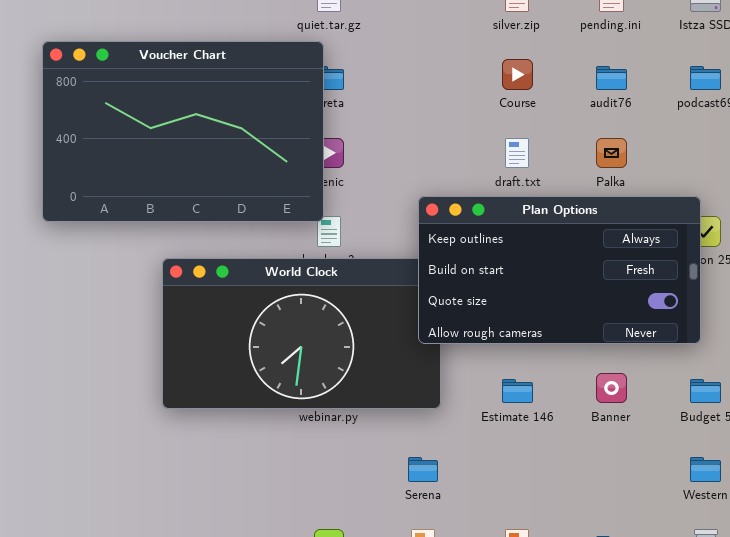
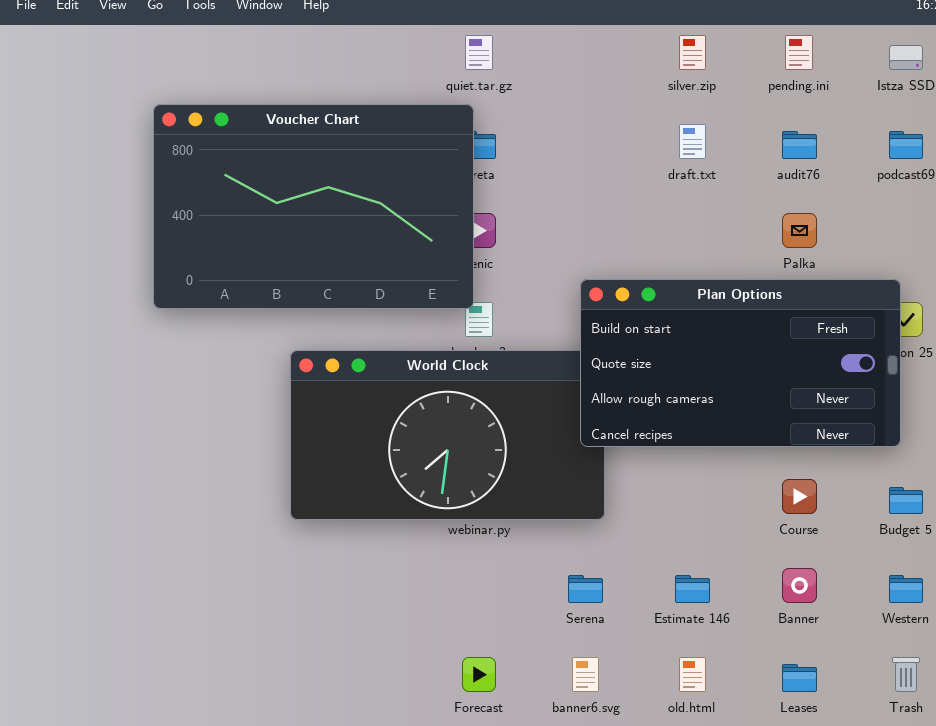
Course: [502,59,533,90] -> [782,479,817,514], moved
draft.txt: [505,138,529,168] -> [679,124,706,159], moved
Plan Options: [418,196,701,344] -> [580,279,901,447], scrolled down 1 row
Banner: [596,373,627,403] -> [782,568,817,603], moved
Estimate 146: [502,379,533,403] -> [675,575,710,603], moved

